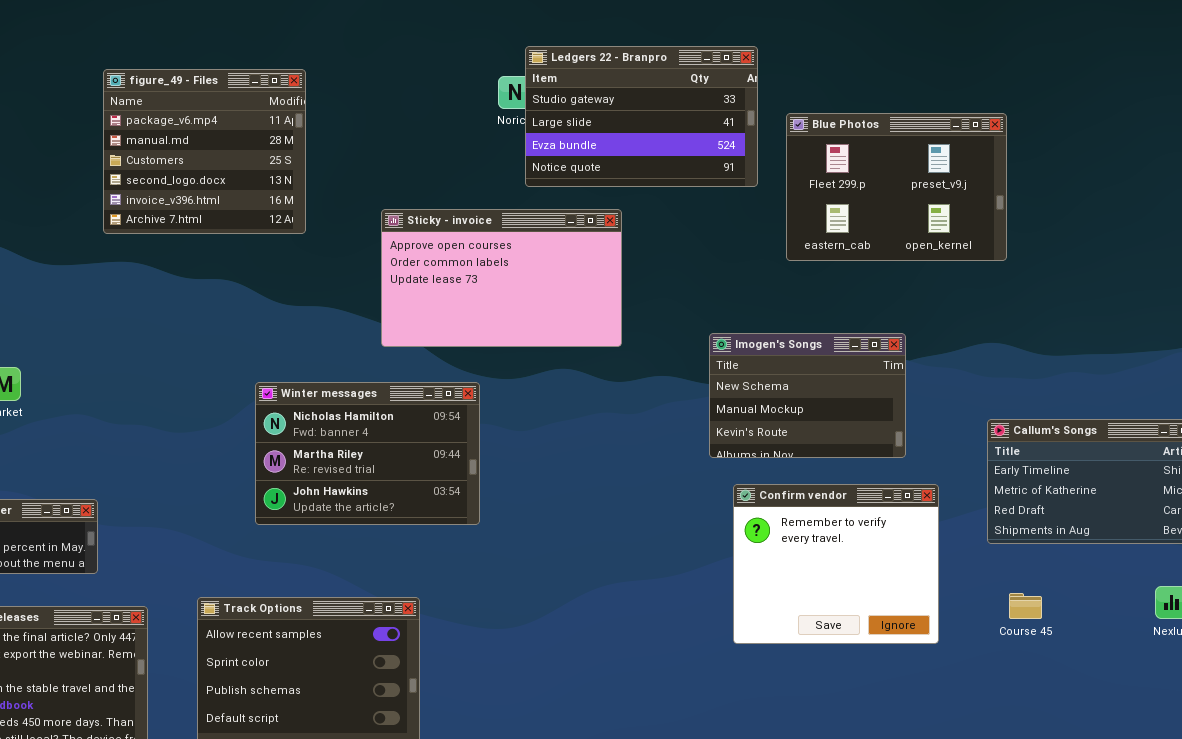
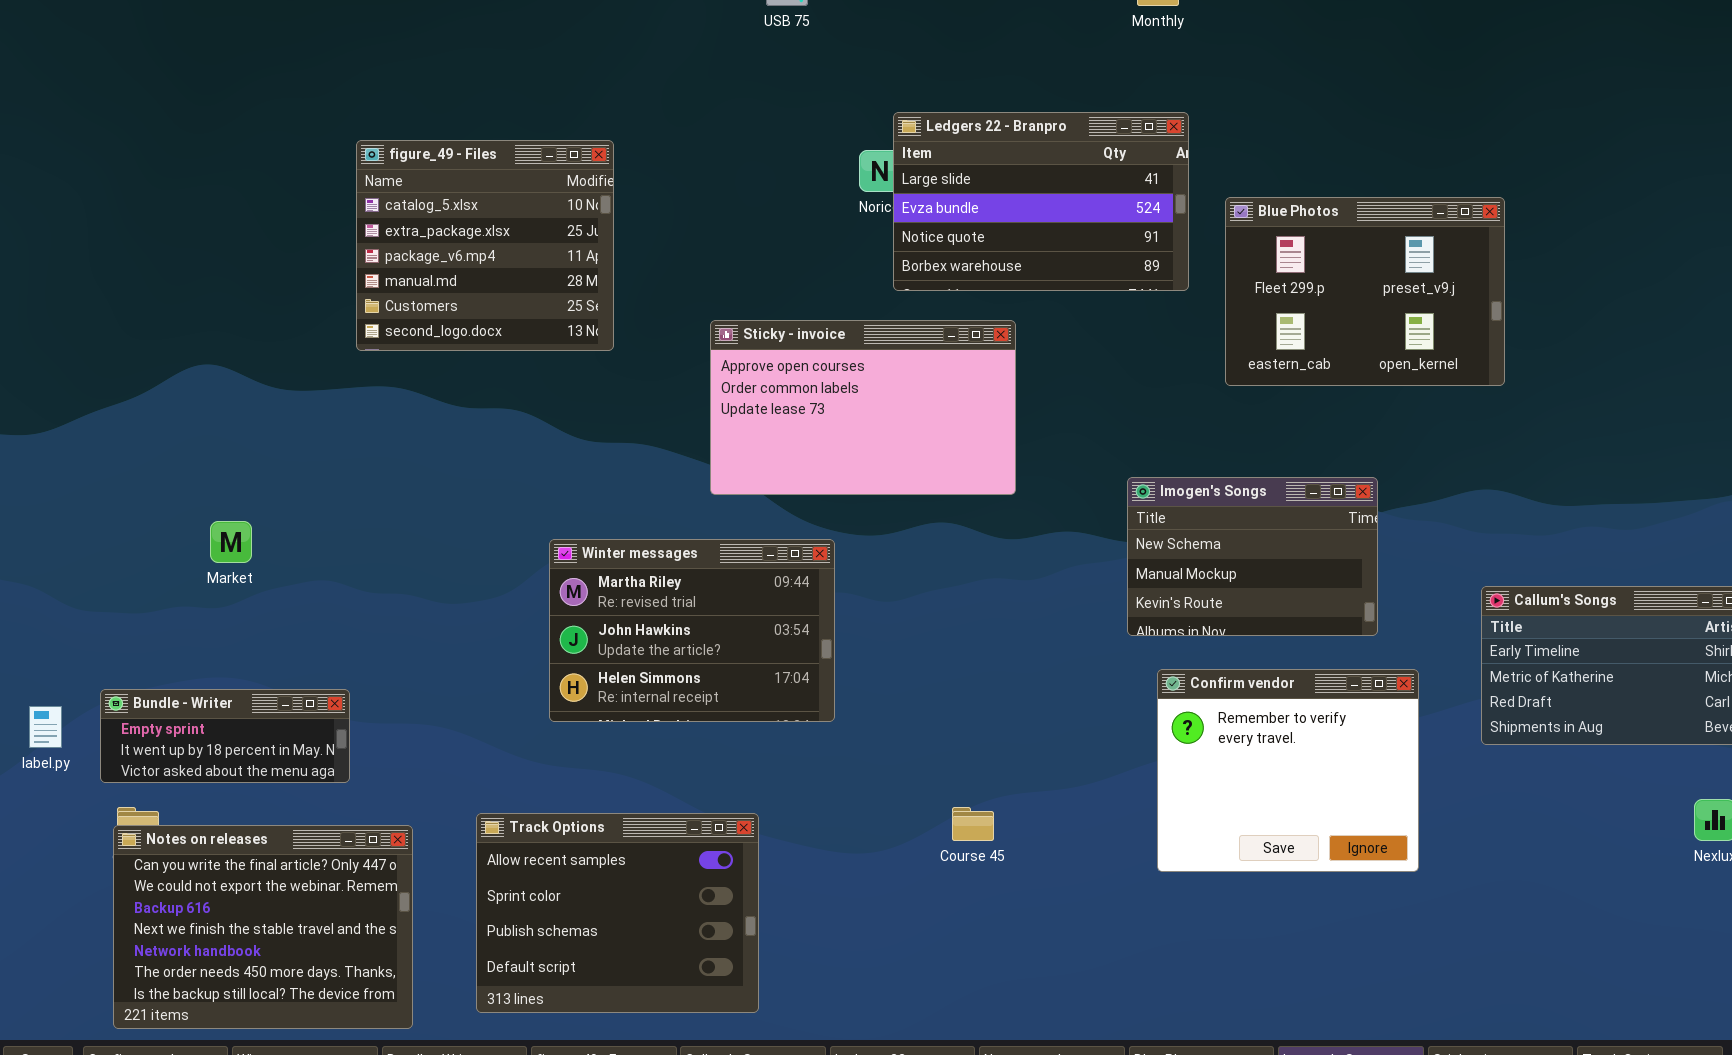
Ledgers 22 - Branpro: [525,46,758,187] -> [893,112,1189,291], scrolled down 1 row
figure_49 - Files: [103,69,306,234] -> [356,140,614,351], scrolled up 2 rows
Winter messages: [255,382,480,525] -> [549,539,835,722], scrolled down 1 row
Course 45: [1009,593,1042,619] -> [952,807,994,841], moved

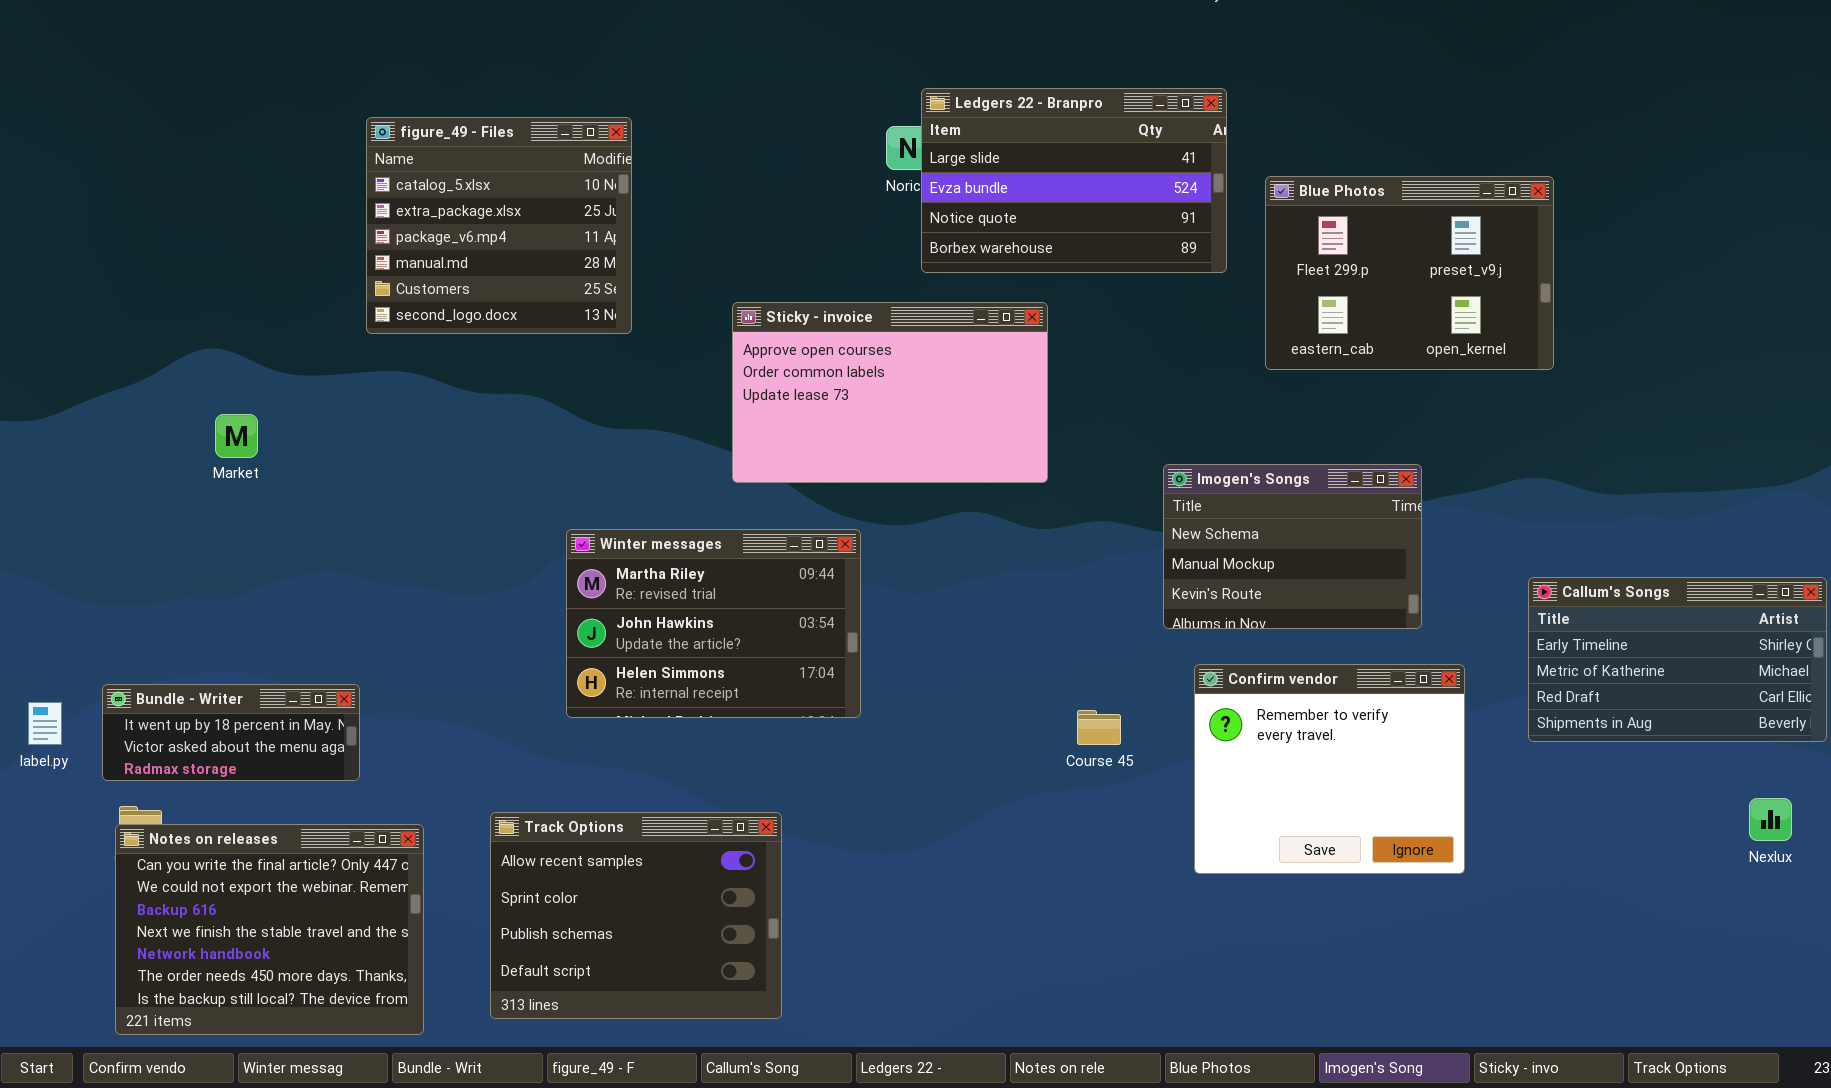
Market: [210,521,252,563] -> [215,414,258,458], moved
Bundle - Writer: [100,689,350,783] -> [102,684,360,781], scrolled down 1 row
Course 45: [952,807,994,841] -> [1077,710,1121,745], moved

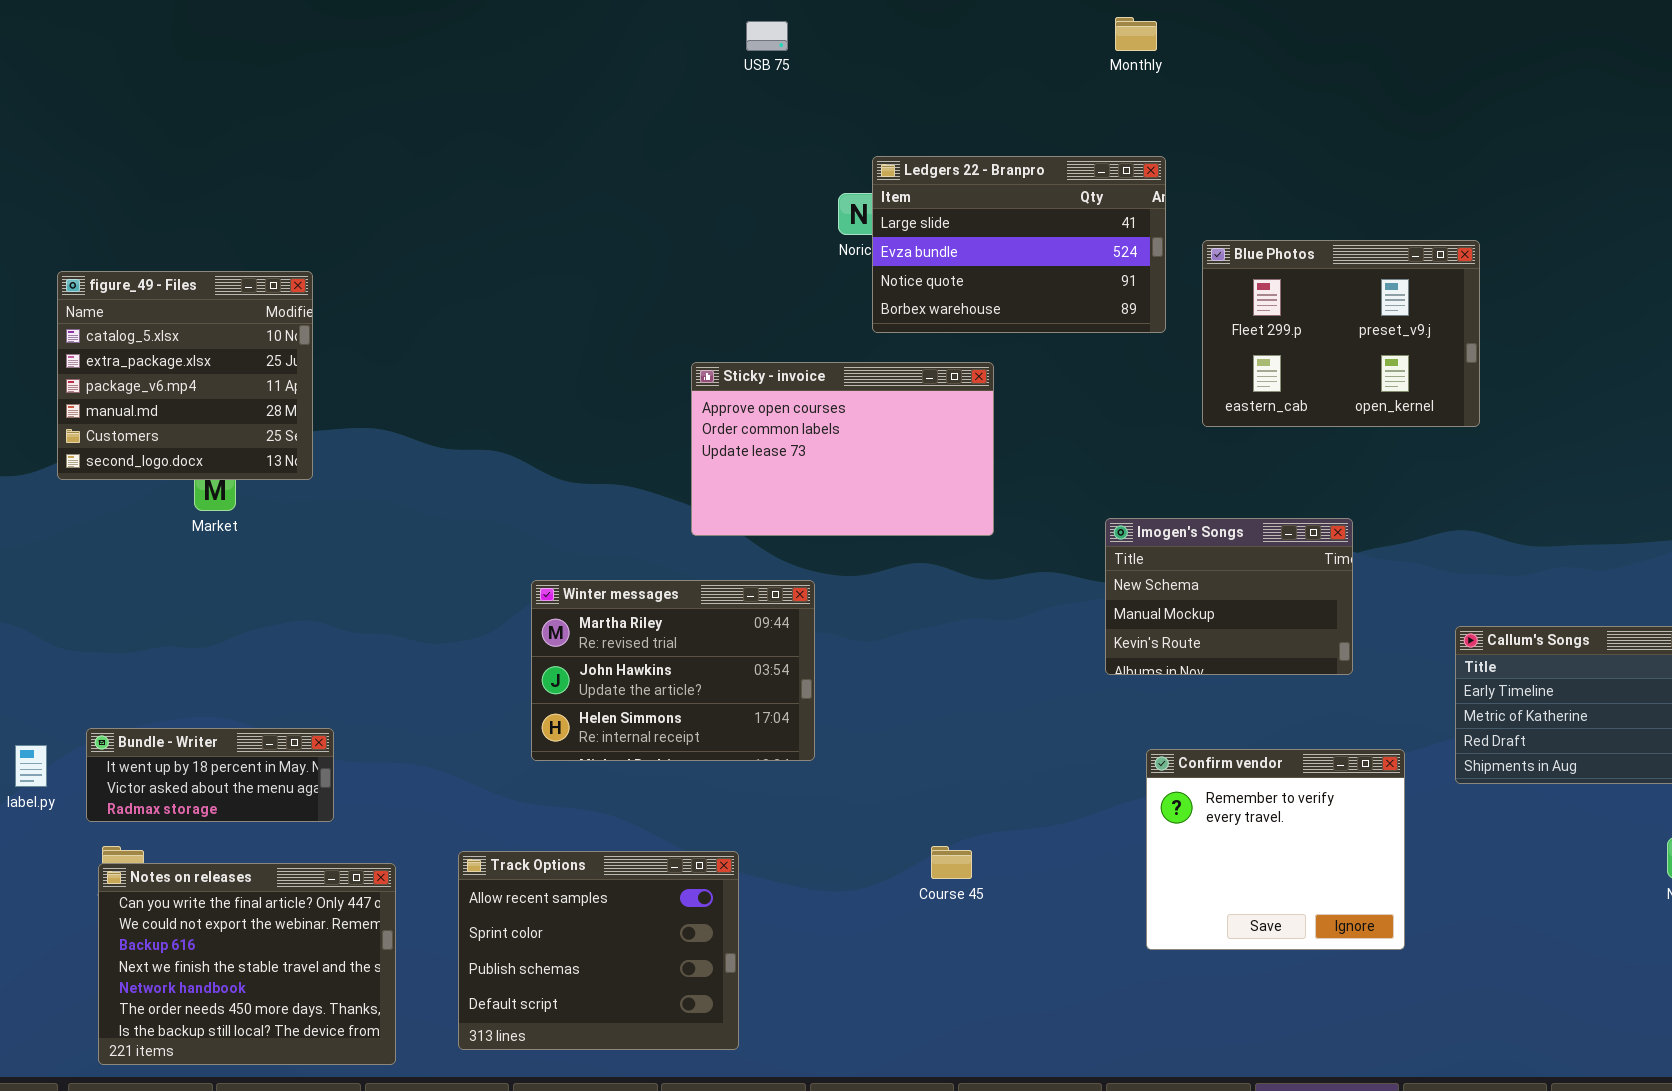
figure_49 - Files: [366,117,632,334] -> [57,271,313,480], moved
Confirm vendor: [1194,664,1465,874] -> [1146,749,1405,950], moved
Course 45: [1077,710,1121,745] -> [931,846,972,879], moved

